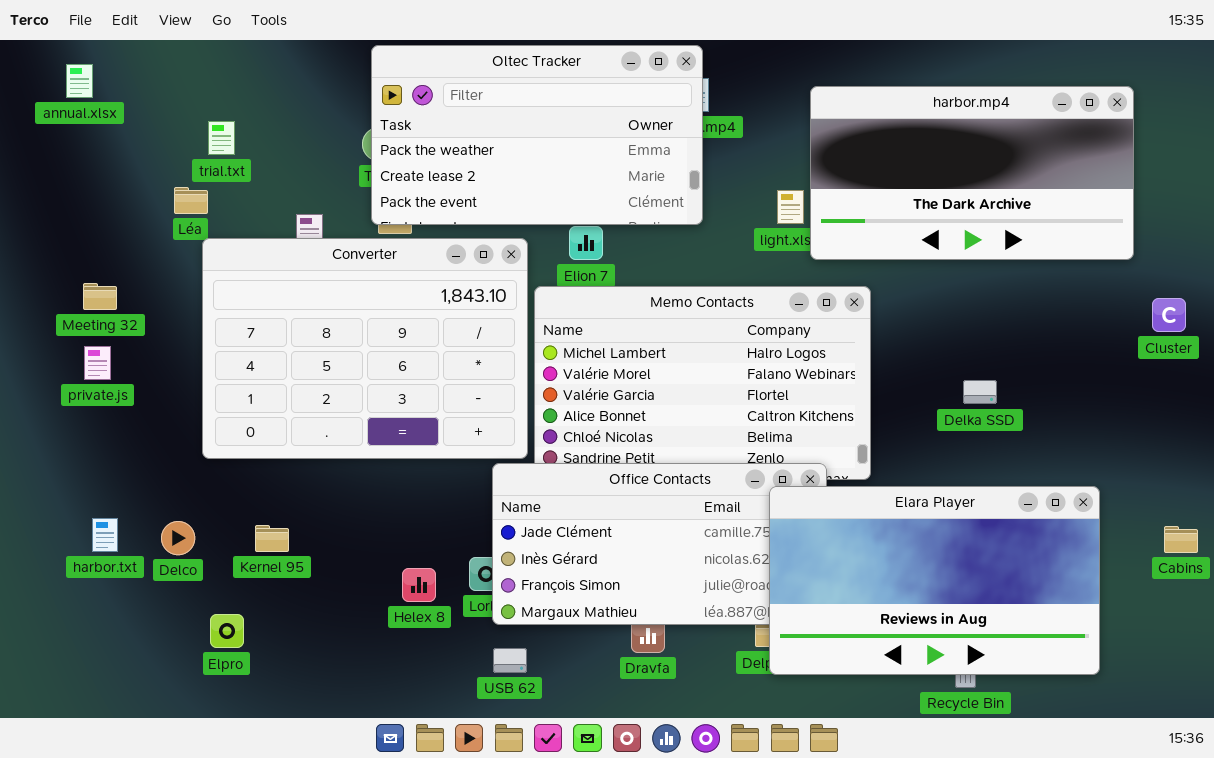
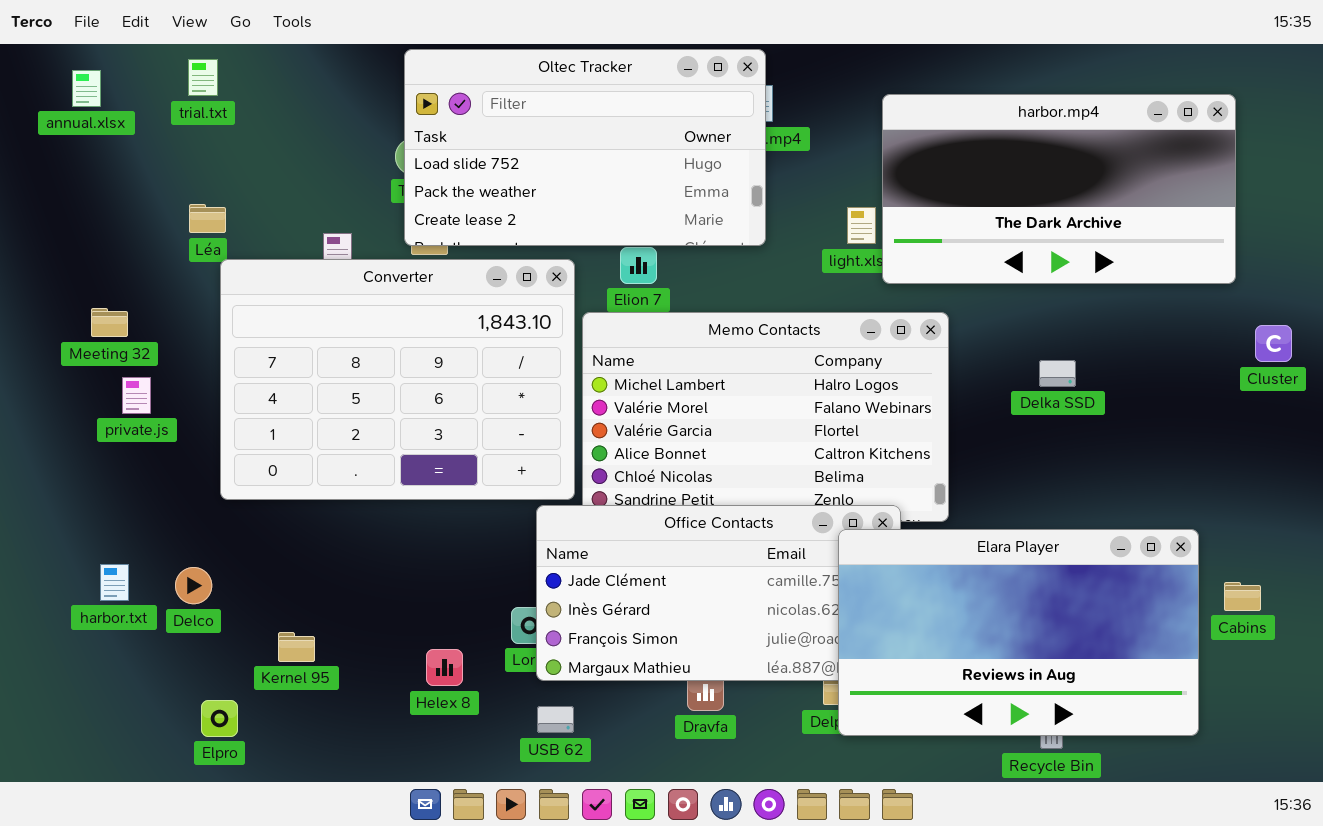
Oltec Tracker: [371,45,703,225] -> [404,49,766,246], scrolled up 1 row
trial.txt: [208,121,235,155] -> [188,59,218,96], moved
private.js: [84,346,111,380] -> [122,377,151,414], moved
Delka SSD: [963,380,997,404] -> [1039,360,1076,387], moved
Kernel 95: [255,525,289,552] -> [278,632,315,662], moved
Cabins: [1164,526,1198,553] -> [1224,582,1261,611], moved
Helex 8: [402,568,436,602] -> [426,649,463,686], moved
Elpro: [210,614,244,648] -> [201,700,238,737], moved

